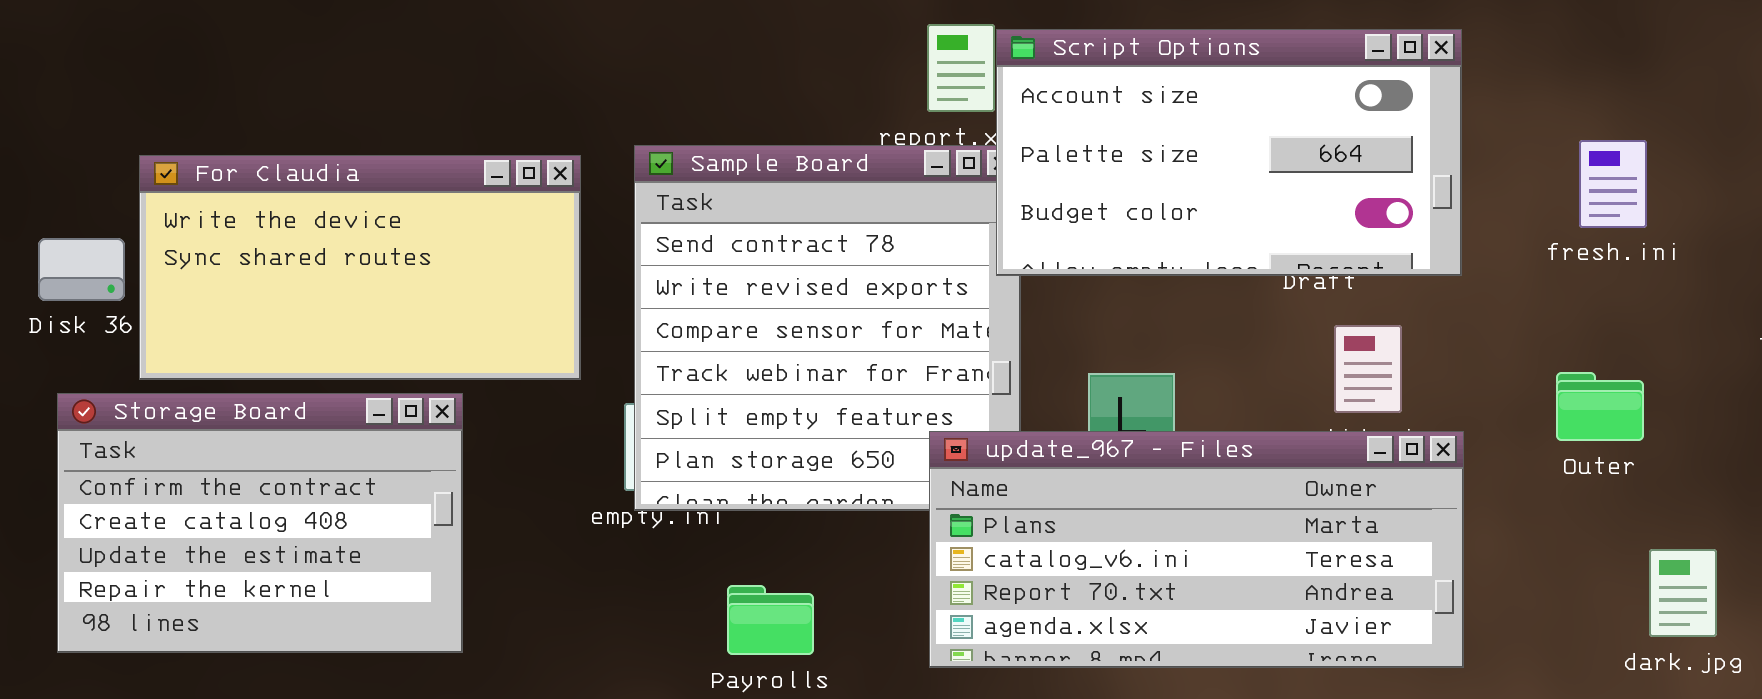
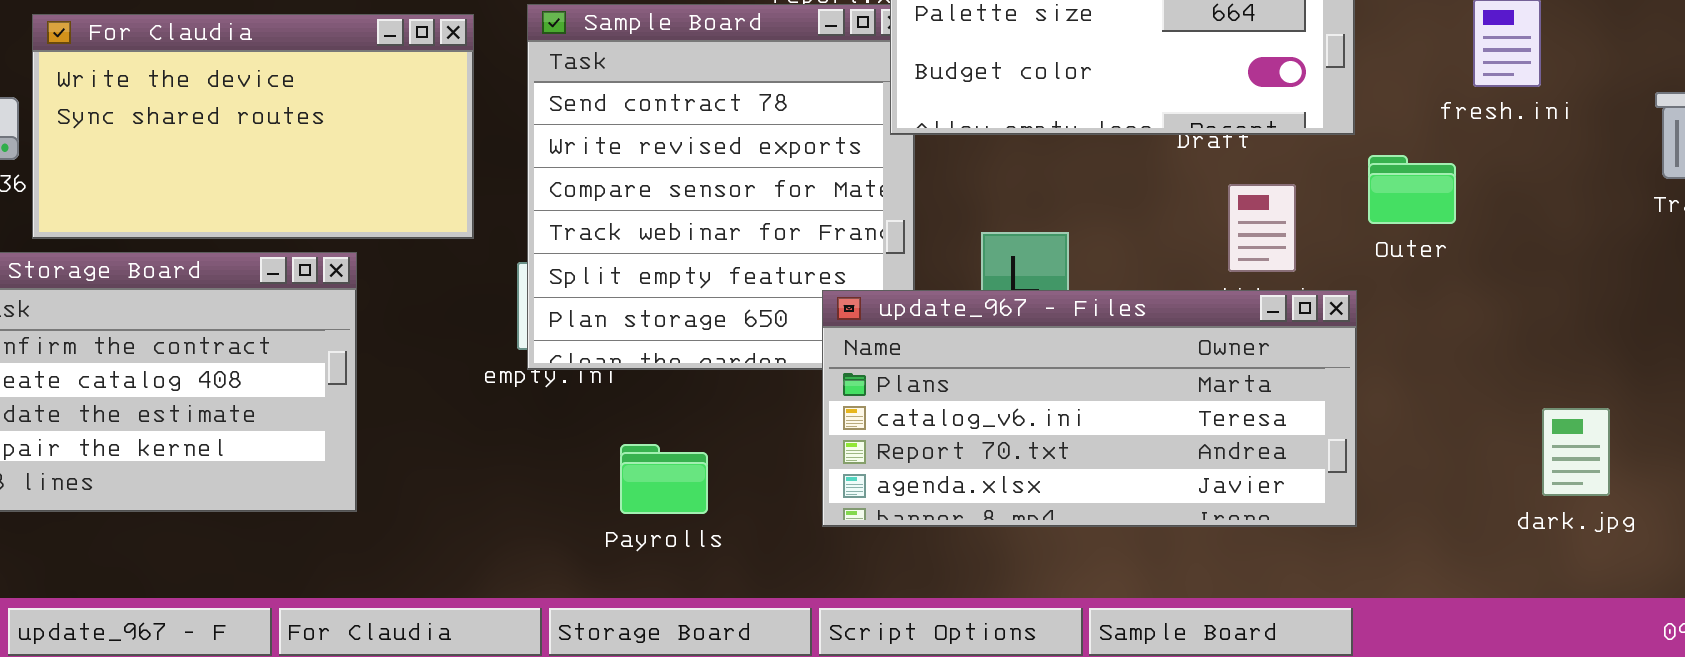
Outer: [1556,372,1644,441] -> [1368,155,1456,224], moved

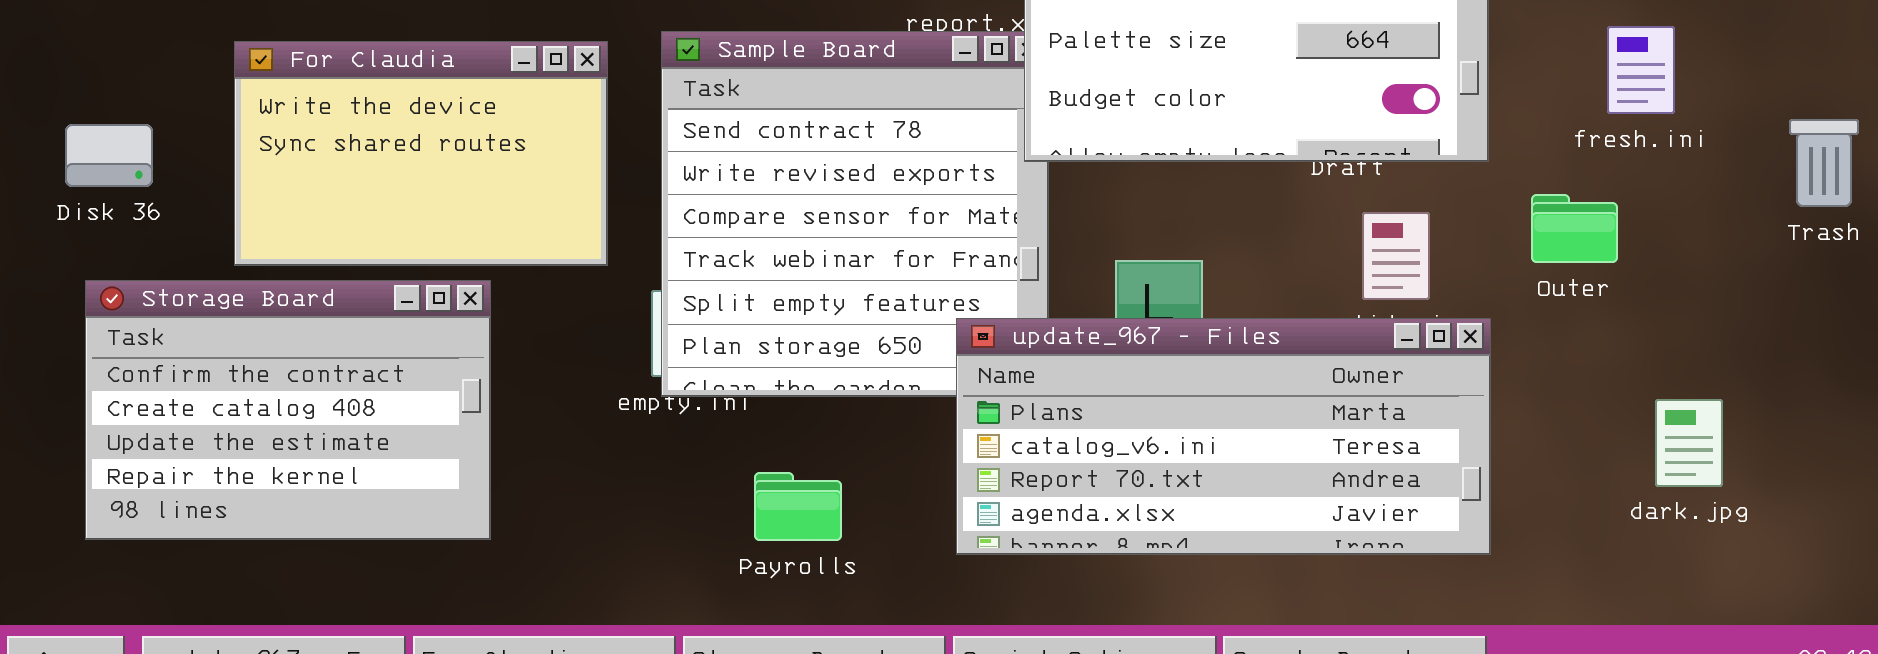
For Claudia: [32,14,474,239] -> [234,41,608,266], resized
Outer: [1368,155,1456,224] -> [1531,194,1618,263], moved
dark.jpg: [1542,408,1610,496] -> [1655,399,1723,487], moved

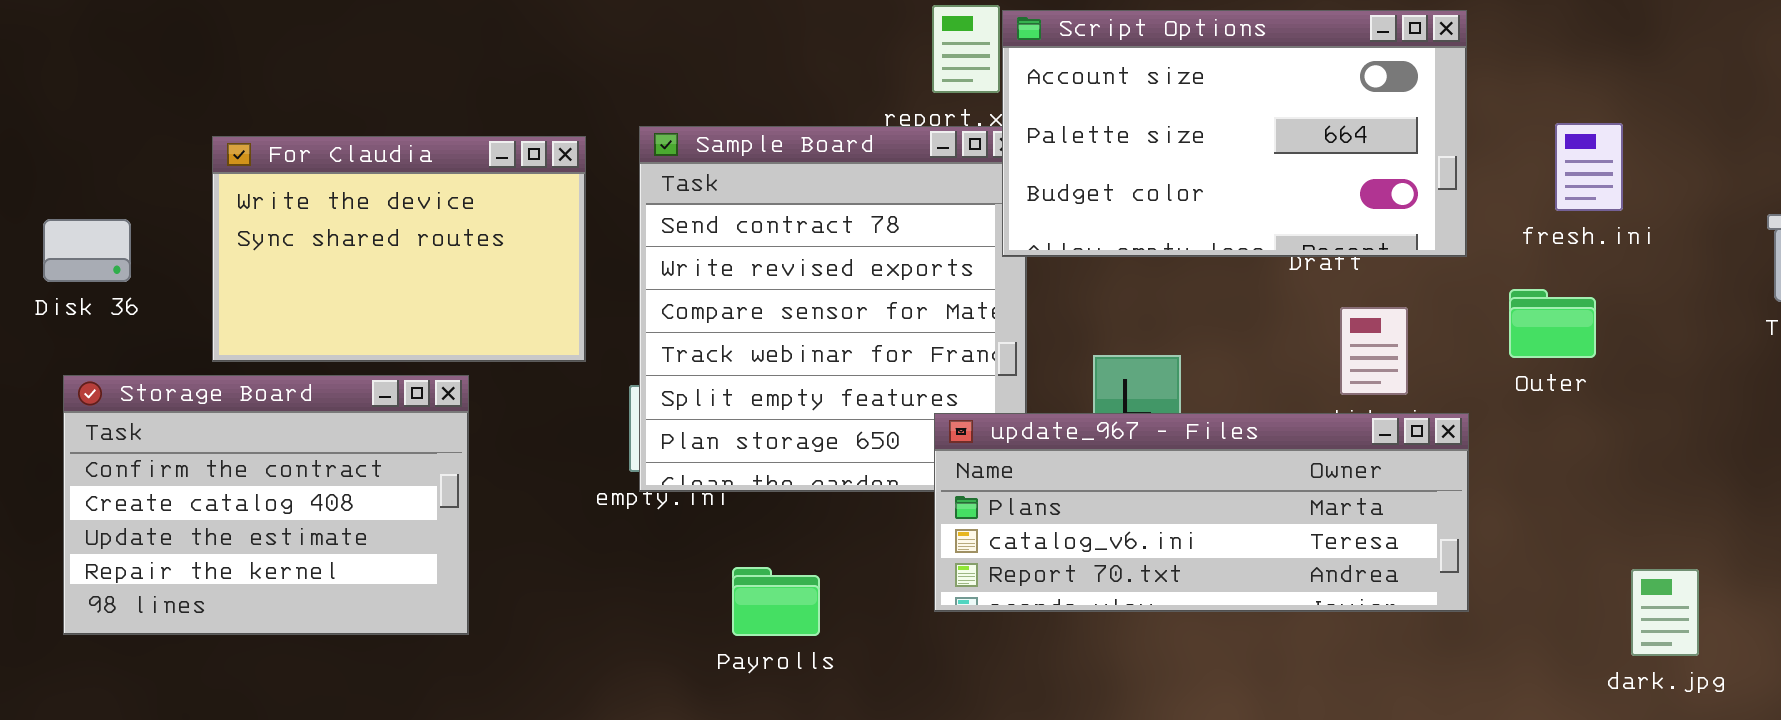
fresh.ini: [1607,26,1675,114] -> [1555,123,1623,211], moved
update_967 - Files: [956,318,1491,555] -> [934,413,1469,612], resized
dark.jpg: [1655,399,1723,487] -> [1631,569,1699,656], moved

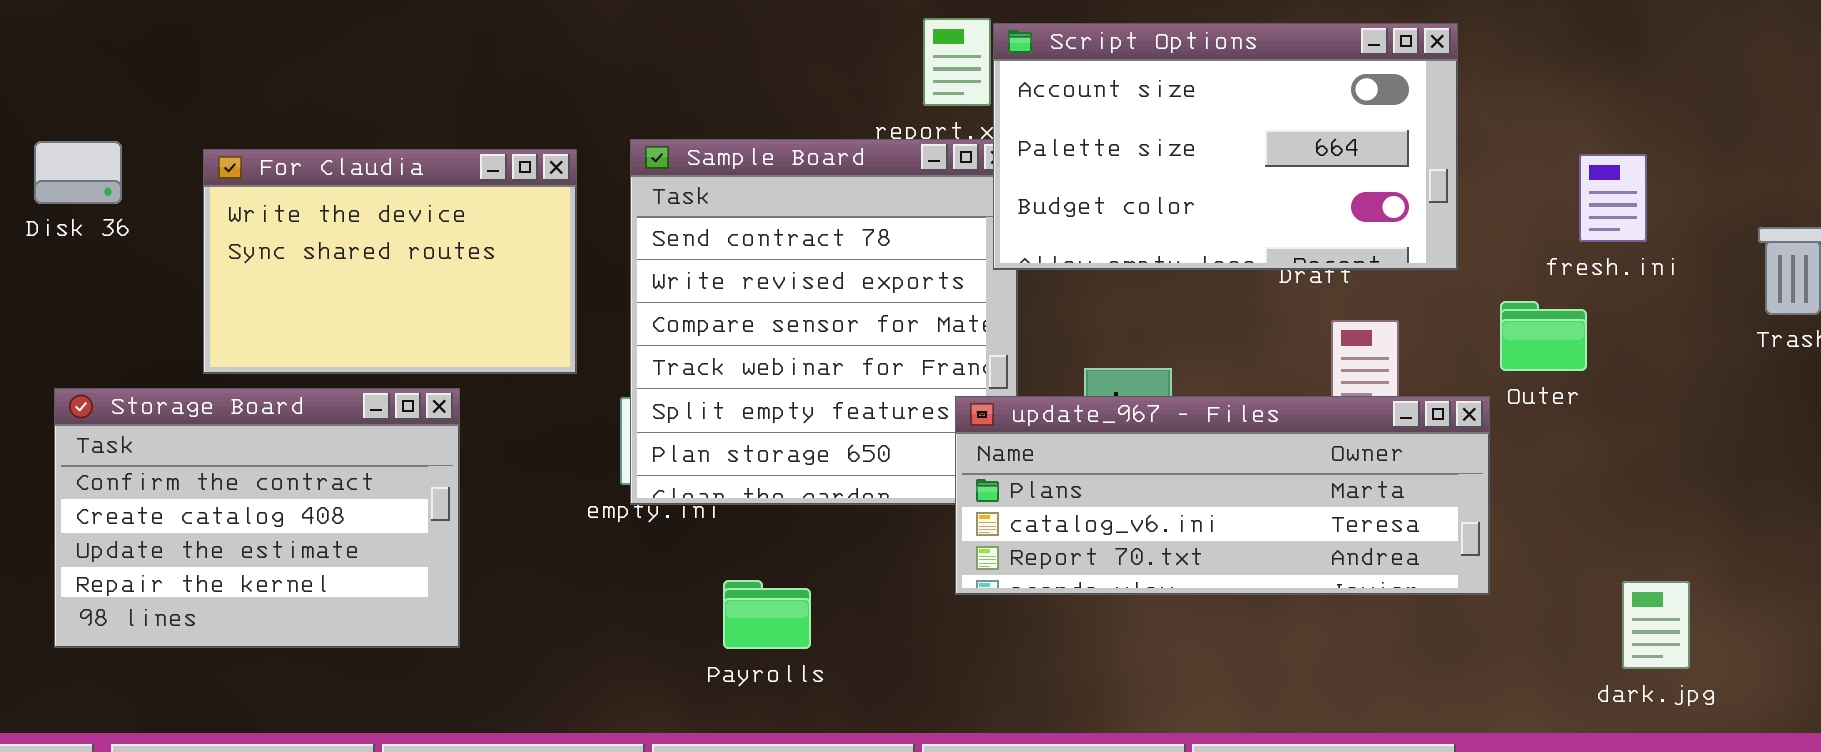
fresh.ini: [1555,123,1623,211] -> [1579,154,1647,242], moved
Disk 36: [43,219,131,282] -> [34,141,122,204], moved
update_967 - Files: [934,413,1469,612] -> [955,396,1490,595], moved

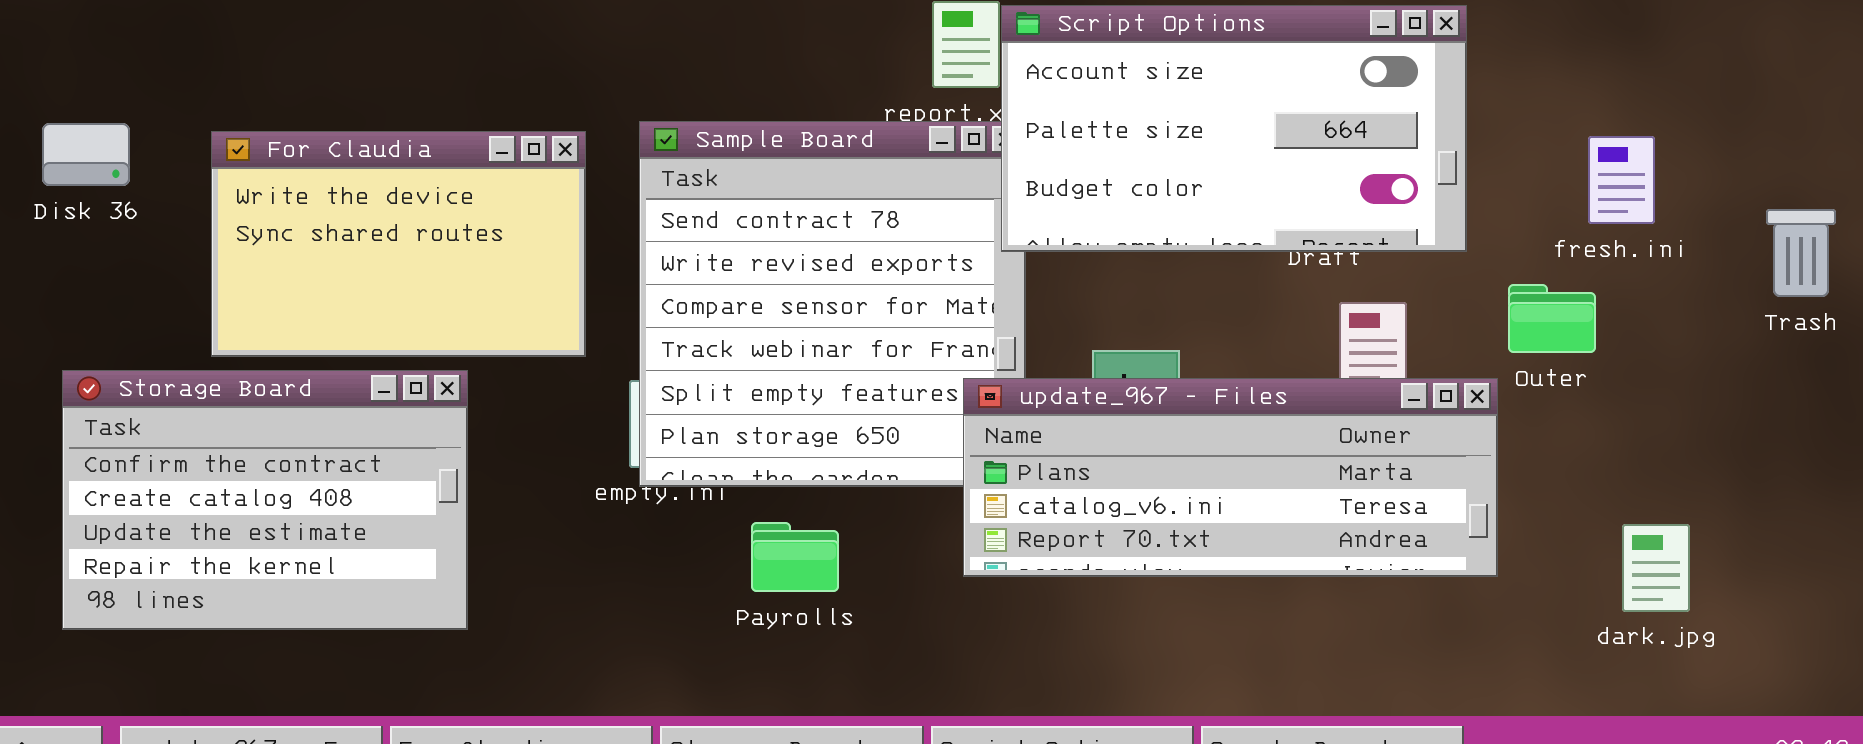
Payrolls: [723,580,811,649] -> [751,522,839,592], moved
dark.jpg: [1622,581,1690,669] -> [1622,524,1690,612], moved

